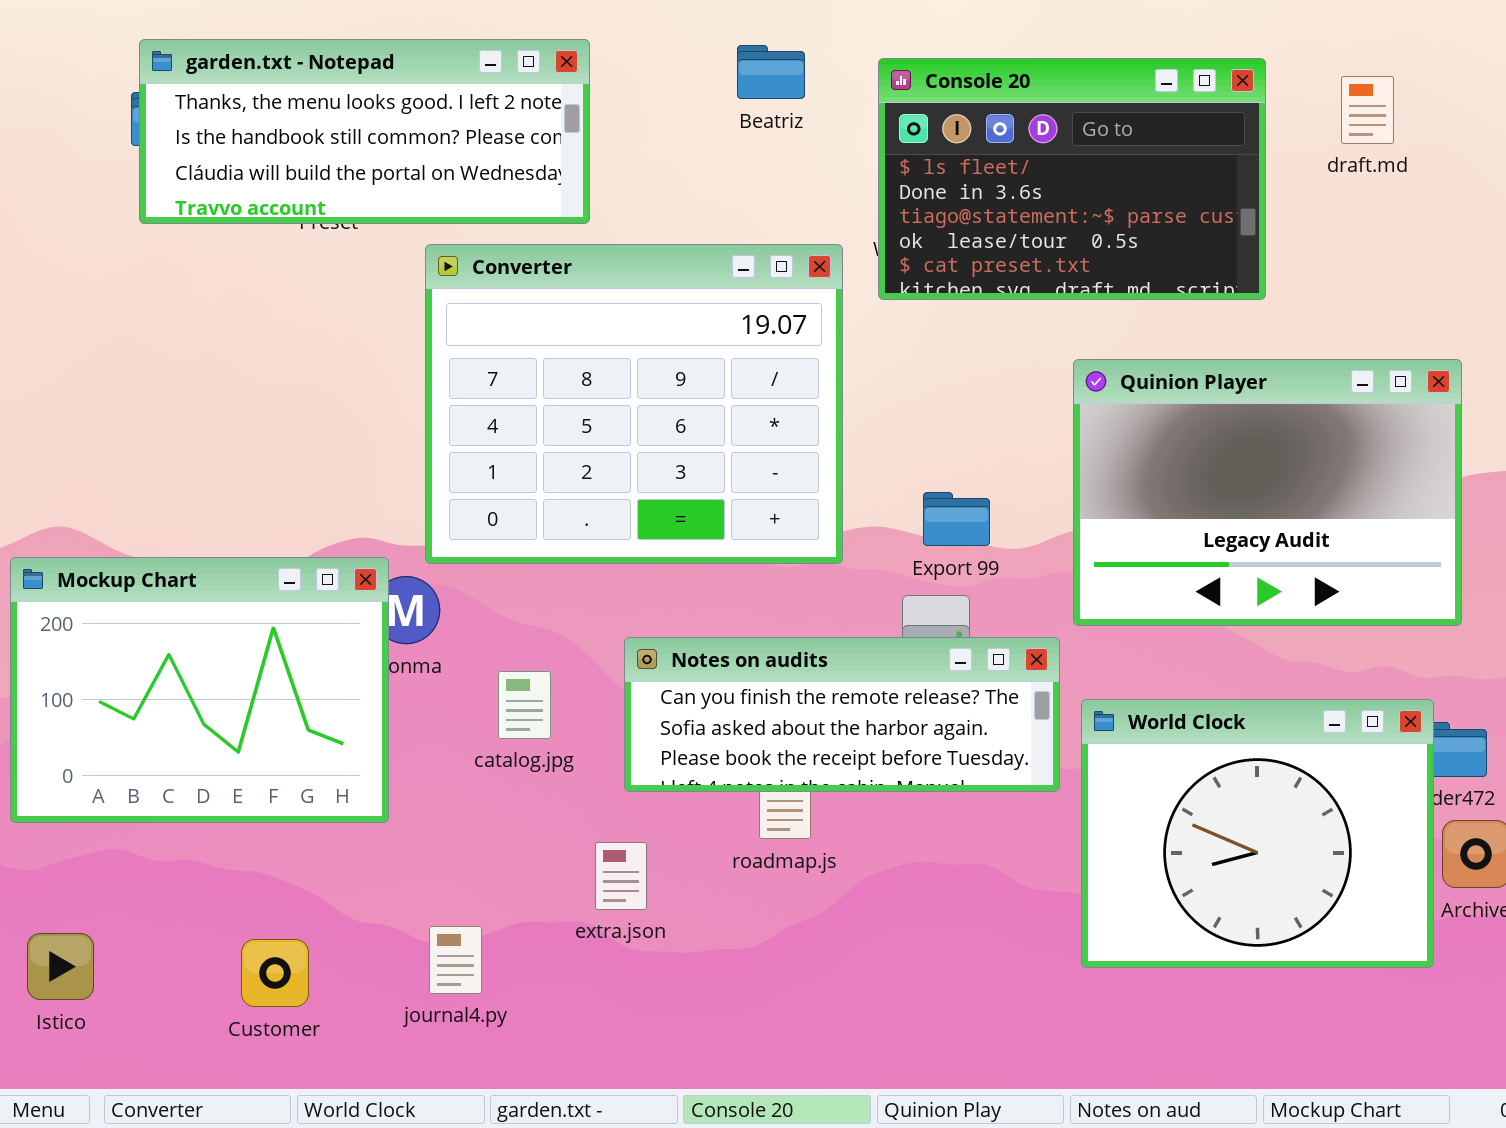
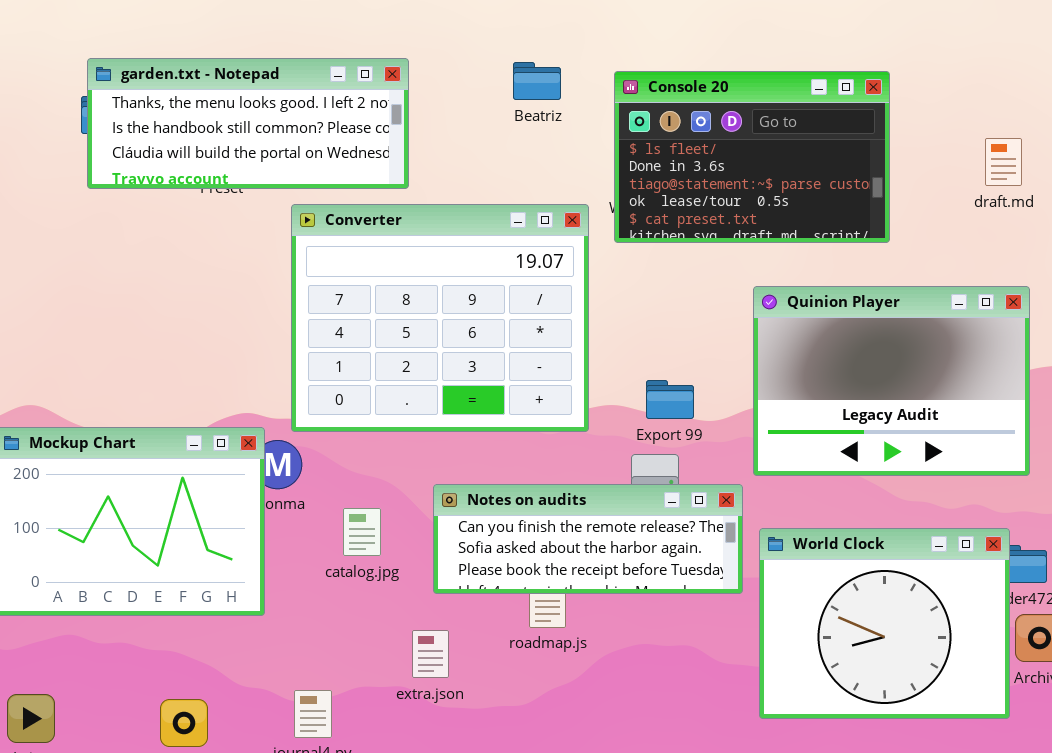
draft.md: [1341,76,1394,144] -> [985,138,1022,186], moved

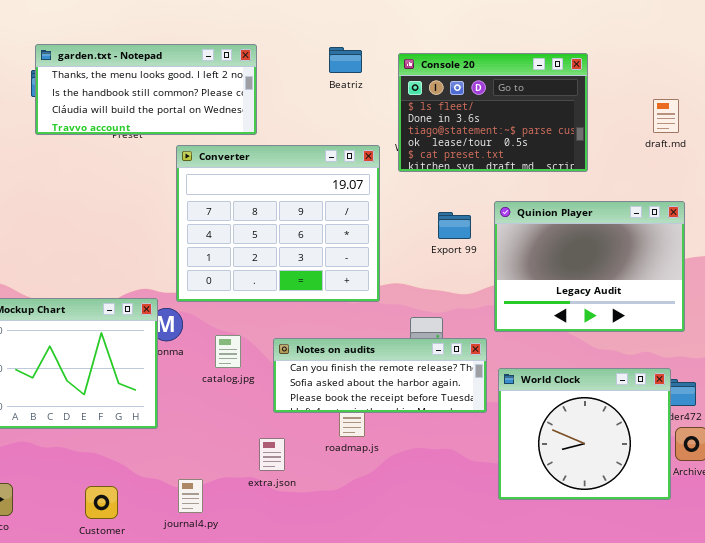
Export 99: [646,380,694,419] -> [438,212,471,239], moved
catalog.jpg: [343,508,381,556] -> [215,335,241,368], moved

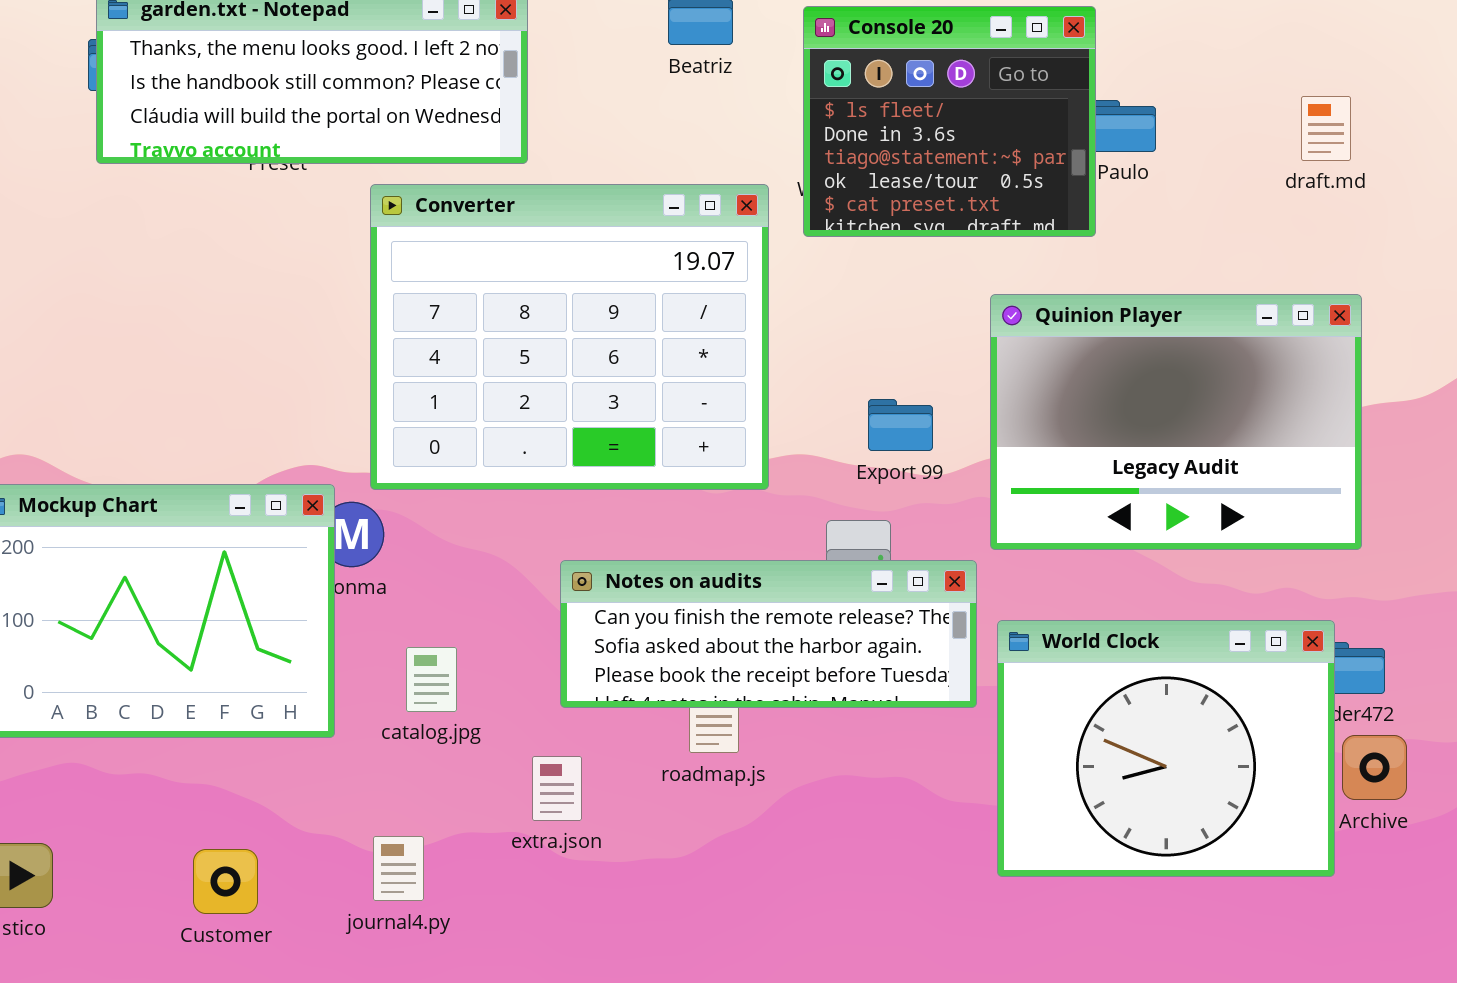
Console 20: [398,53,588,172] -> [803,6,1096,237], resized
Export 99: [438,212,471,239] -> [868,399,933,451], moved
catalog.jpg: [215,335,241,368] -> [406,647,457,712], moved

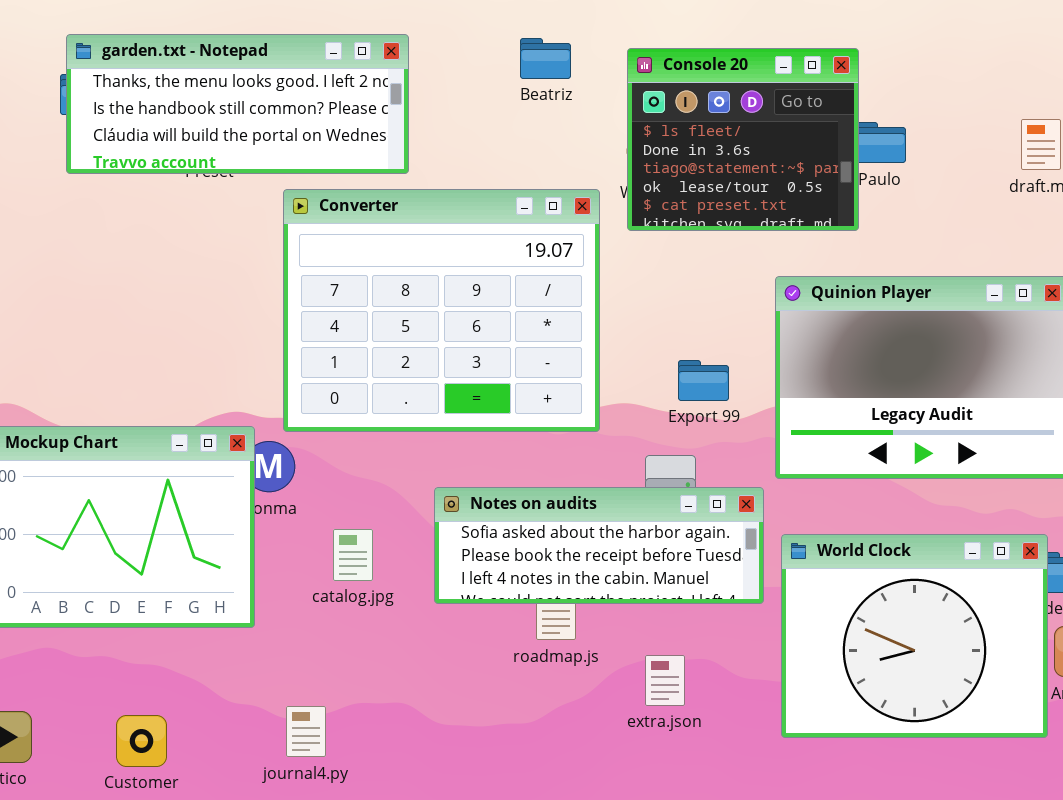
Notes on audits: [560,560,977,708] -> [434,487,764,604], scrolled down 1 row
catalog.jpg: [406,647,457,712] -> [333,529,373,581], moved
extra.json: [532,756,582,821] -> [645,655,685,706], moved
Customer: [193,849,258,914] -> [116,715,167,767], moved

